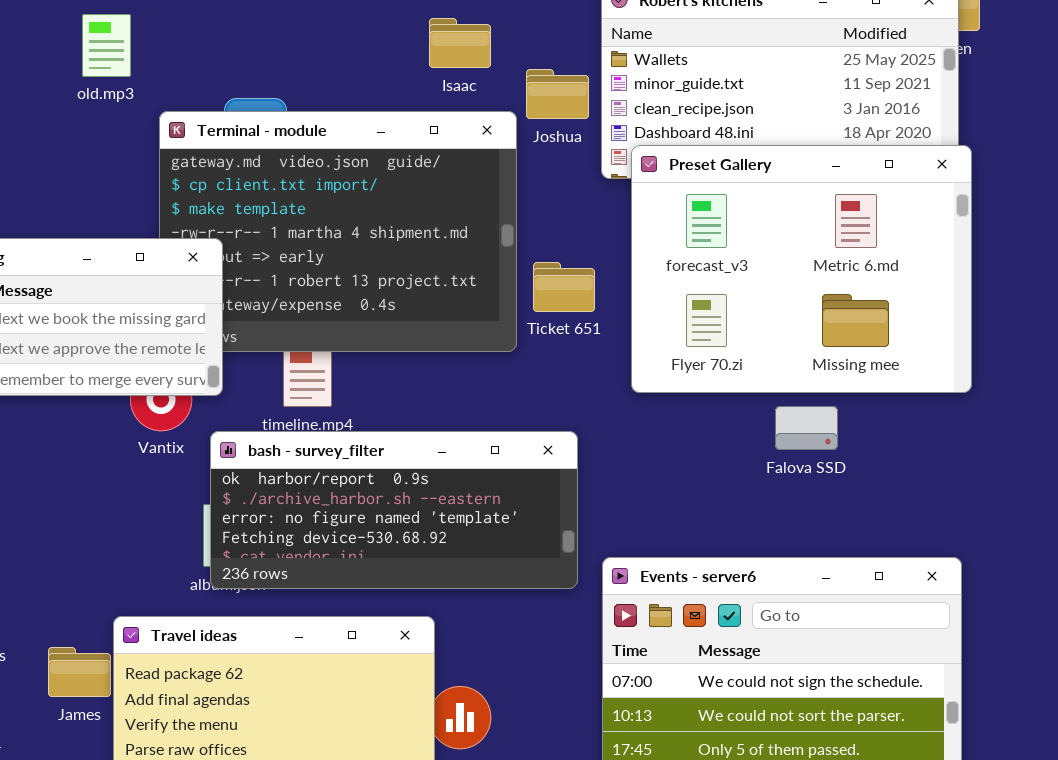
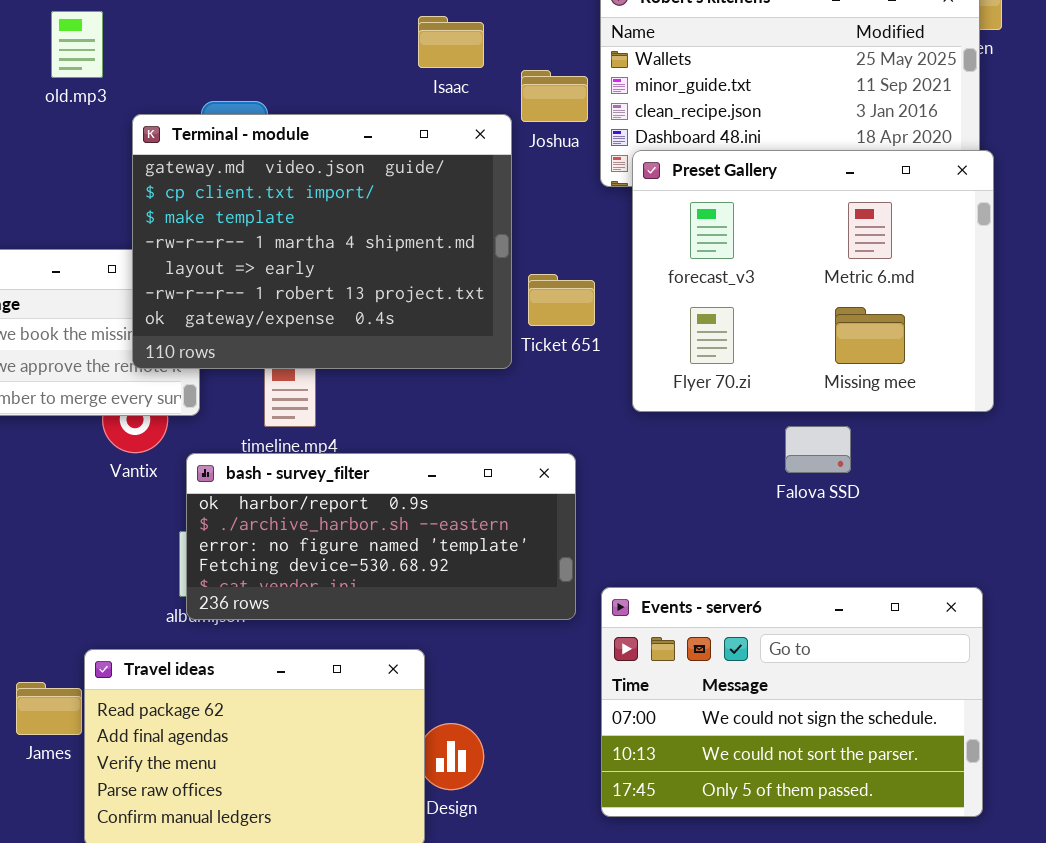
Terminal - module: [159,111,517,352] -> [132,114,512,369], raised

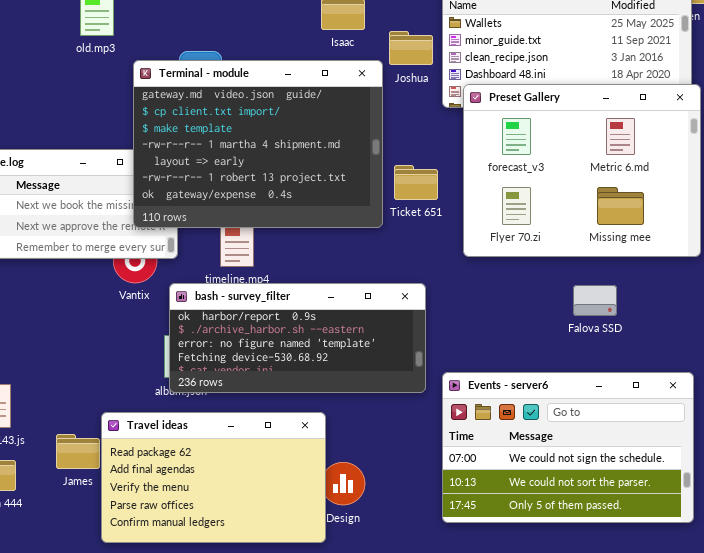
Falova SSD: [785,426,851,473] -> [573,285,617,316], moved

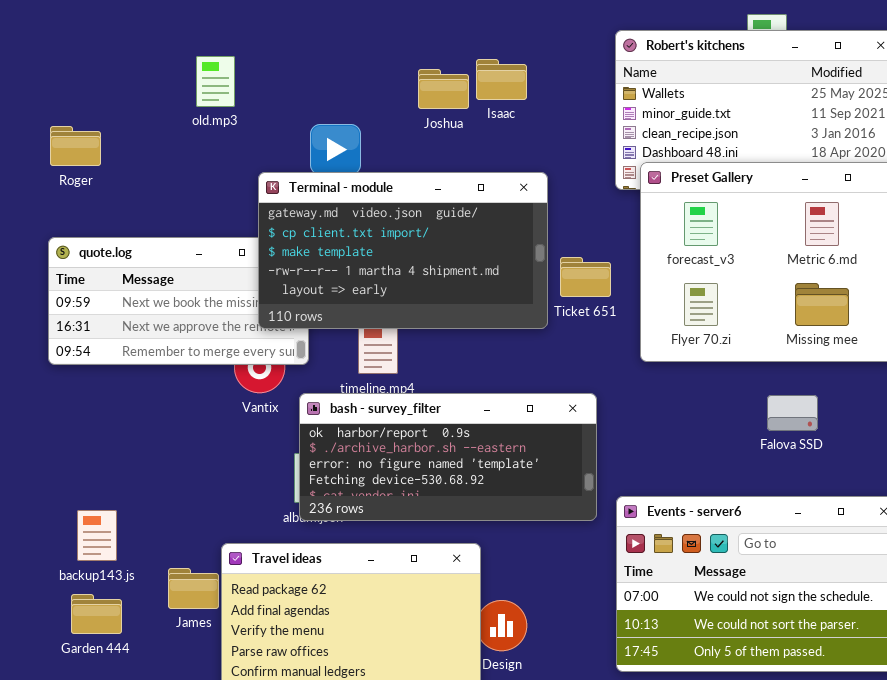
Joshua: [389,31,433,65] -> [418,69,469,109], moved
Terminal - module: [133,60,383,228] -> [258,172,548,329], resized

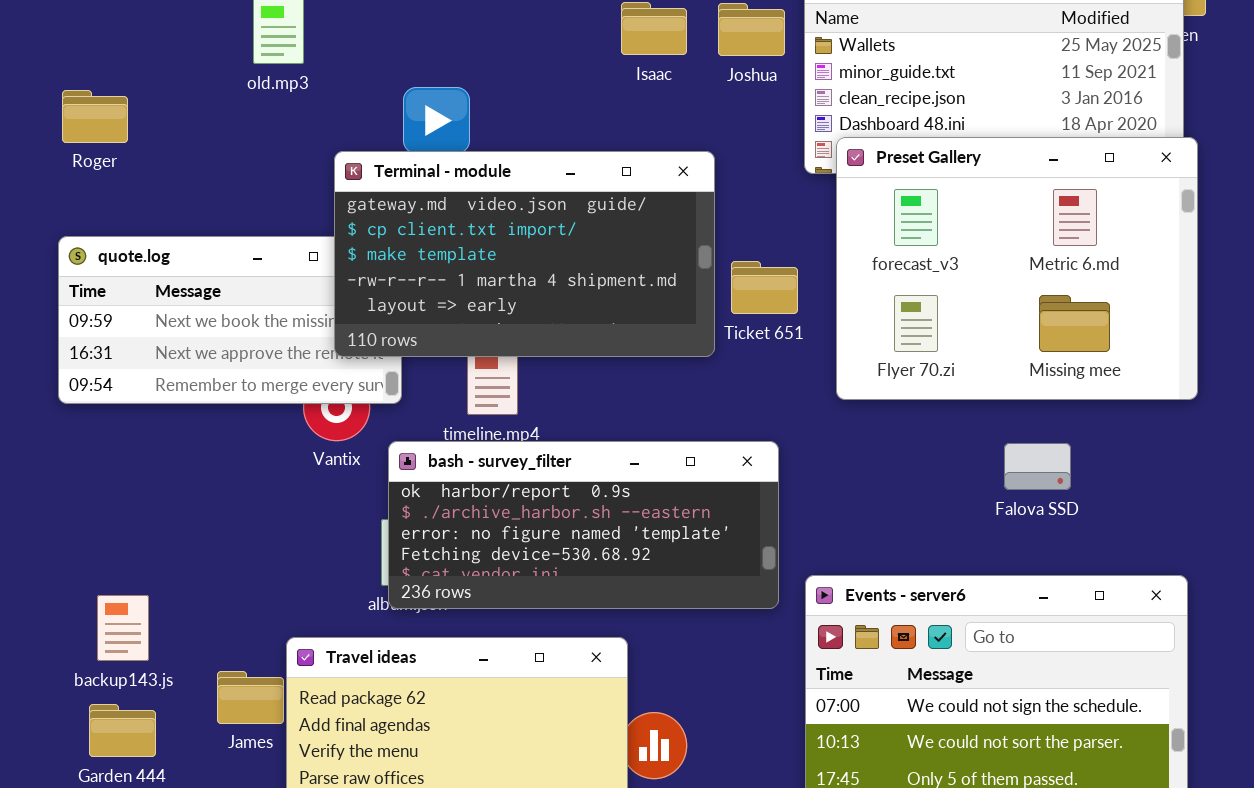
Joshua: [418,69,469,109] -> [718,3,785,56], moved

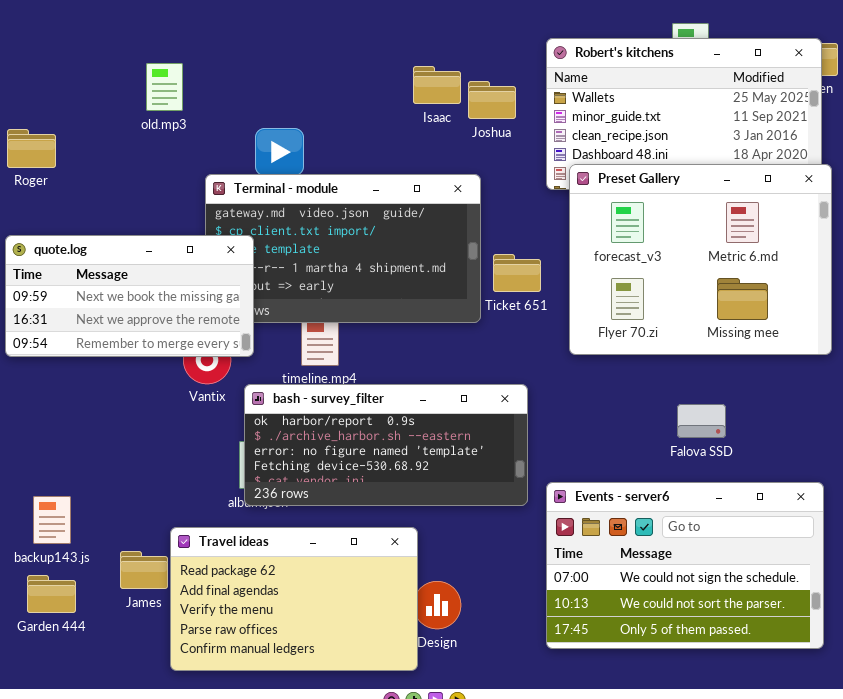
Joshua: [718,3,785,56] -> [468,81,516,119], moved
quote.log: [58,236,402,404] -> [5,235,254,357], raised
Falova SSD: [1004,443,1071,490] -> [677,404,726,438], moved

